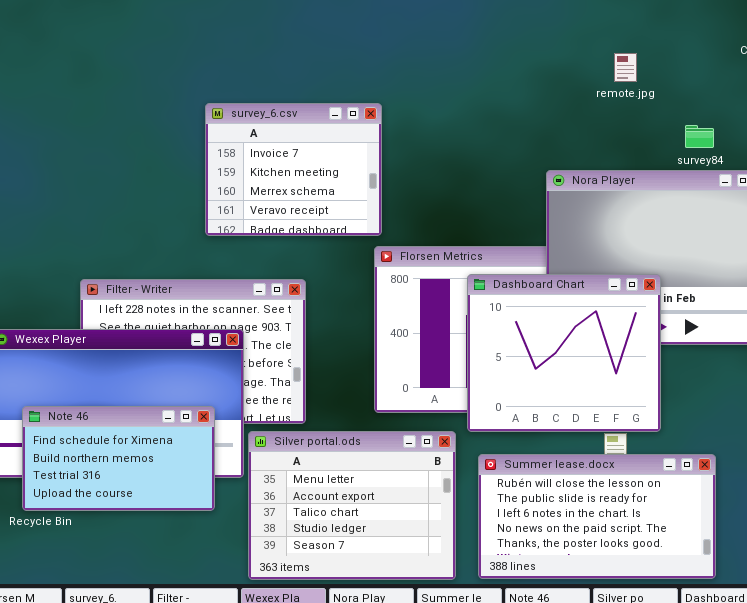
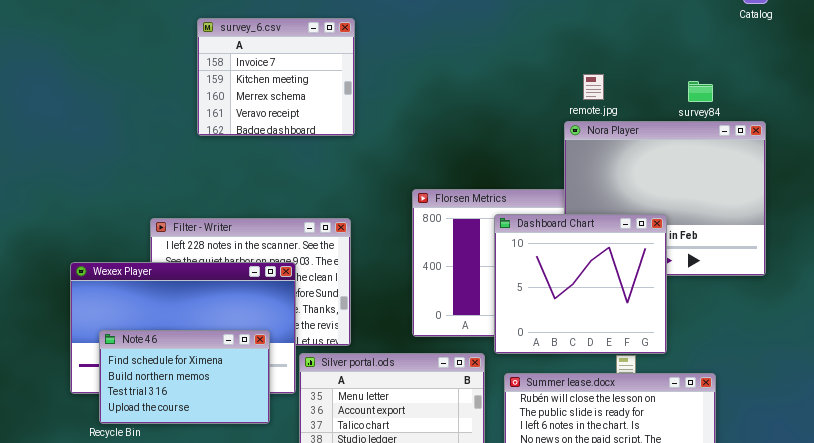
remote.jpg: [614,53,637,82] -> [583,74,604,100], moved
survey_6.csv: [205,103,382,236] -> [197,18,355,136], moved

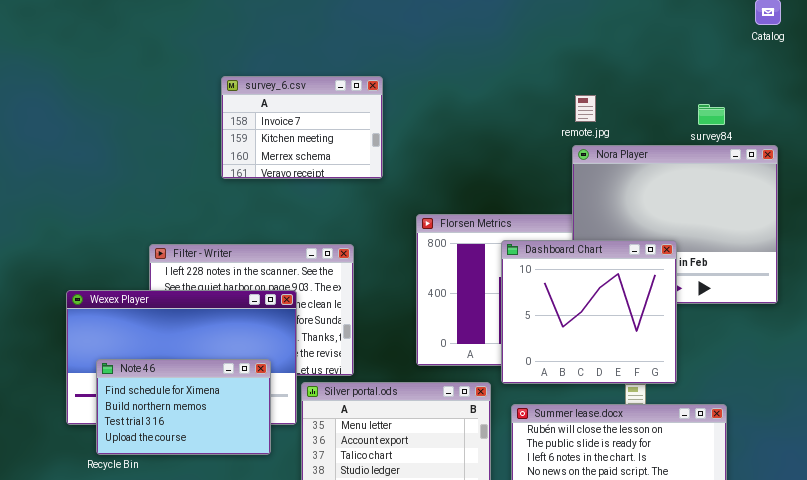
survey_6.csv: [197,18,355,136] -> [221,76,383,179], moved, resized
remote.jpg: [583,74,604,100] -> [575,95,596,122], moved

